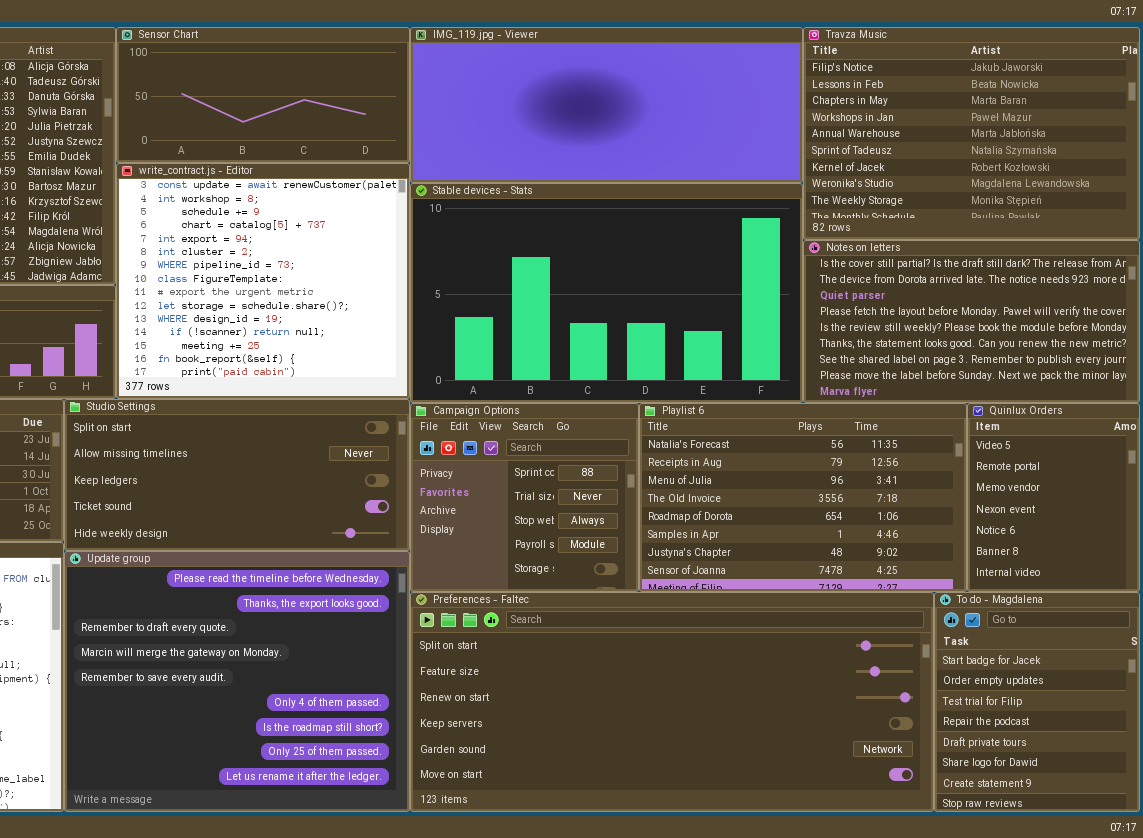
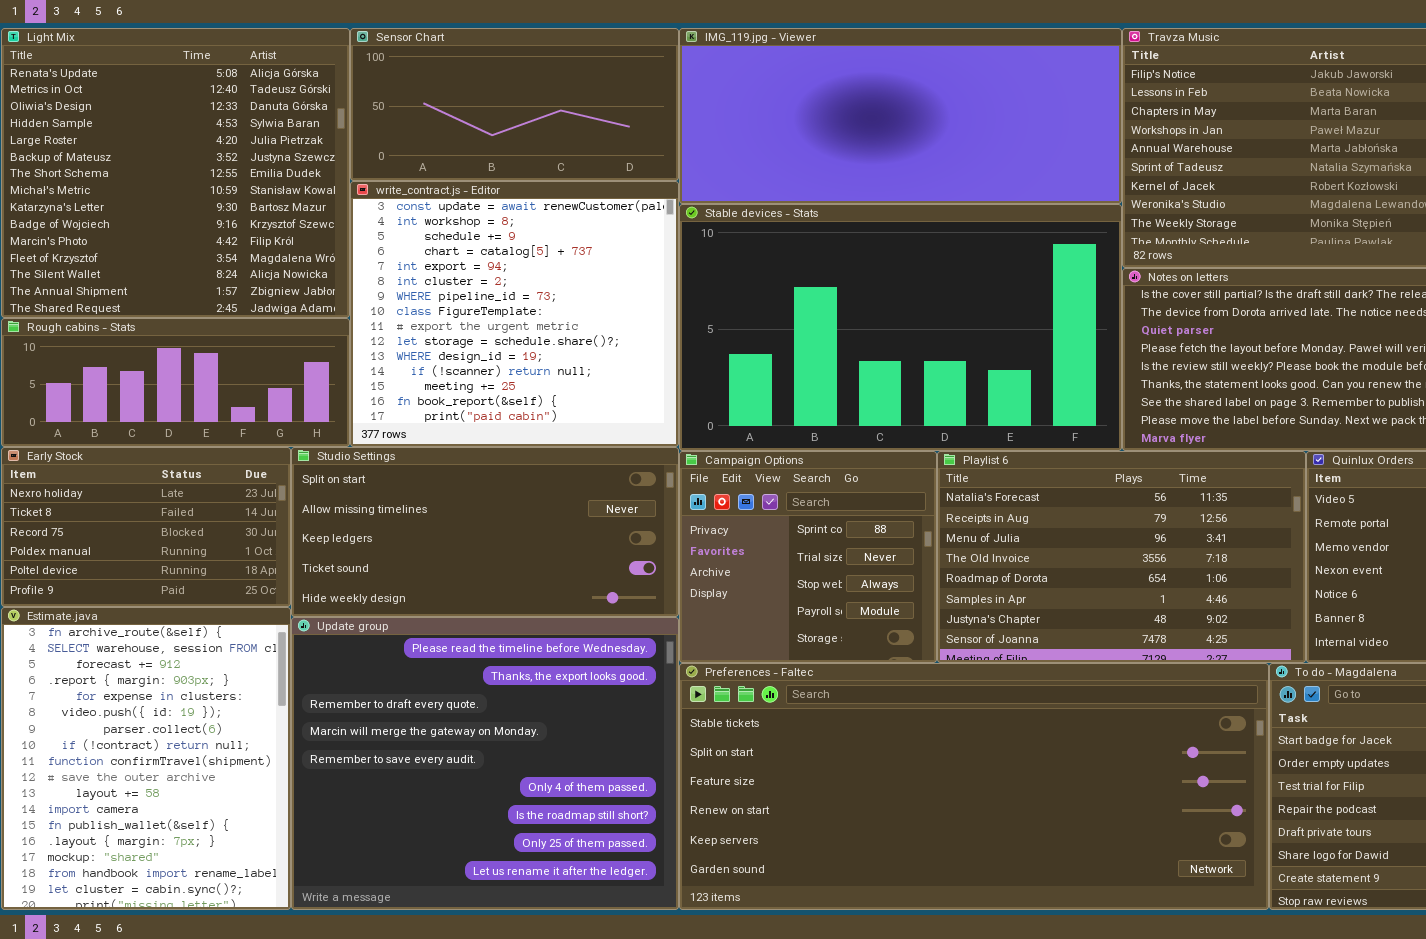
Preferences - Faltec: [410,592,934,812] -> [679,663,1269,910], scrolled up 1 row

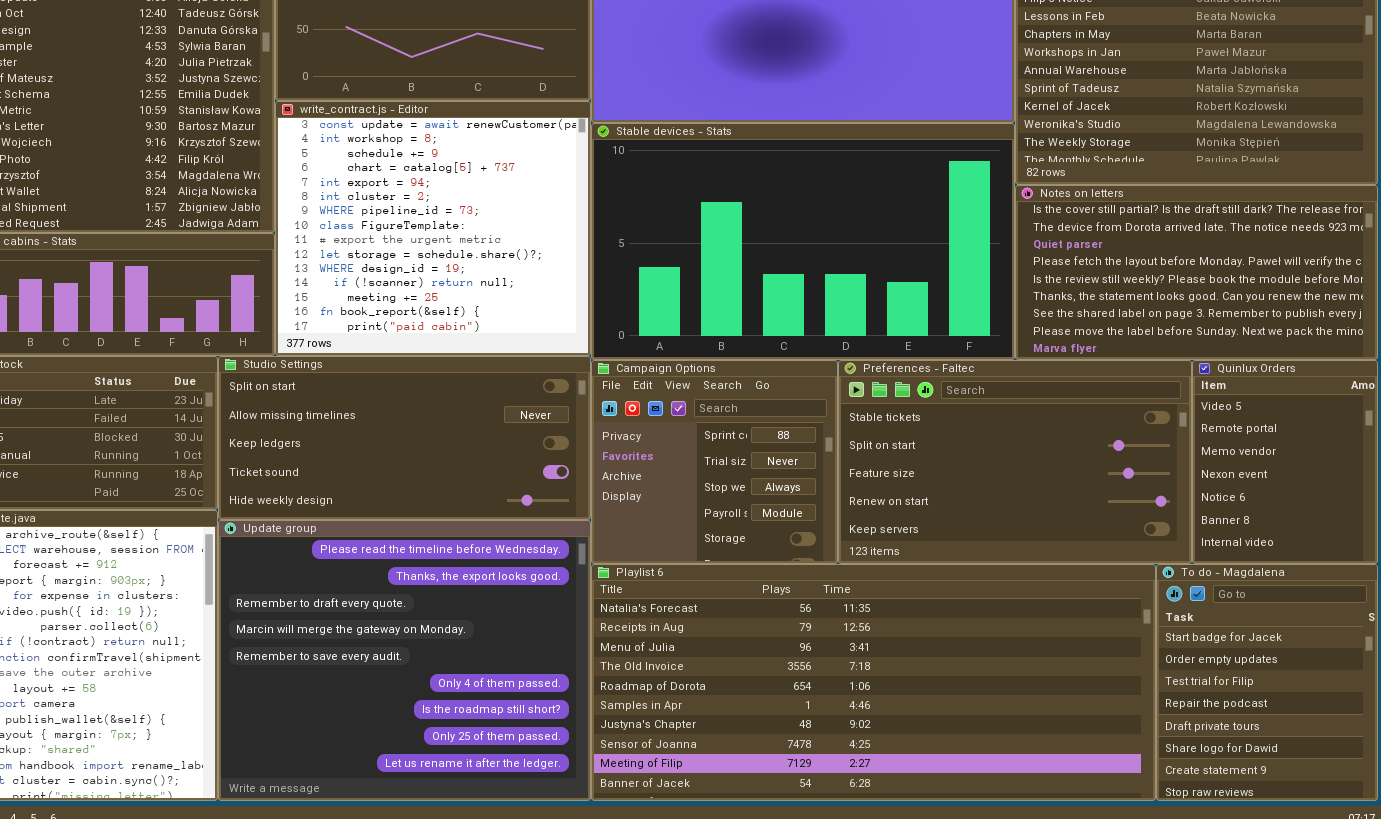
Playlist 6: [937,451,1306,663] -> [591,564,1156,801], moved, resized
Preferences - Faltec: [679,663,1269,910] -> [838,360,1192,564], moved, resized

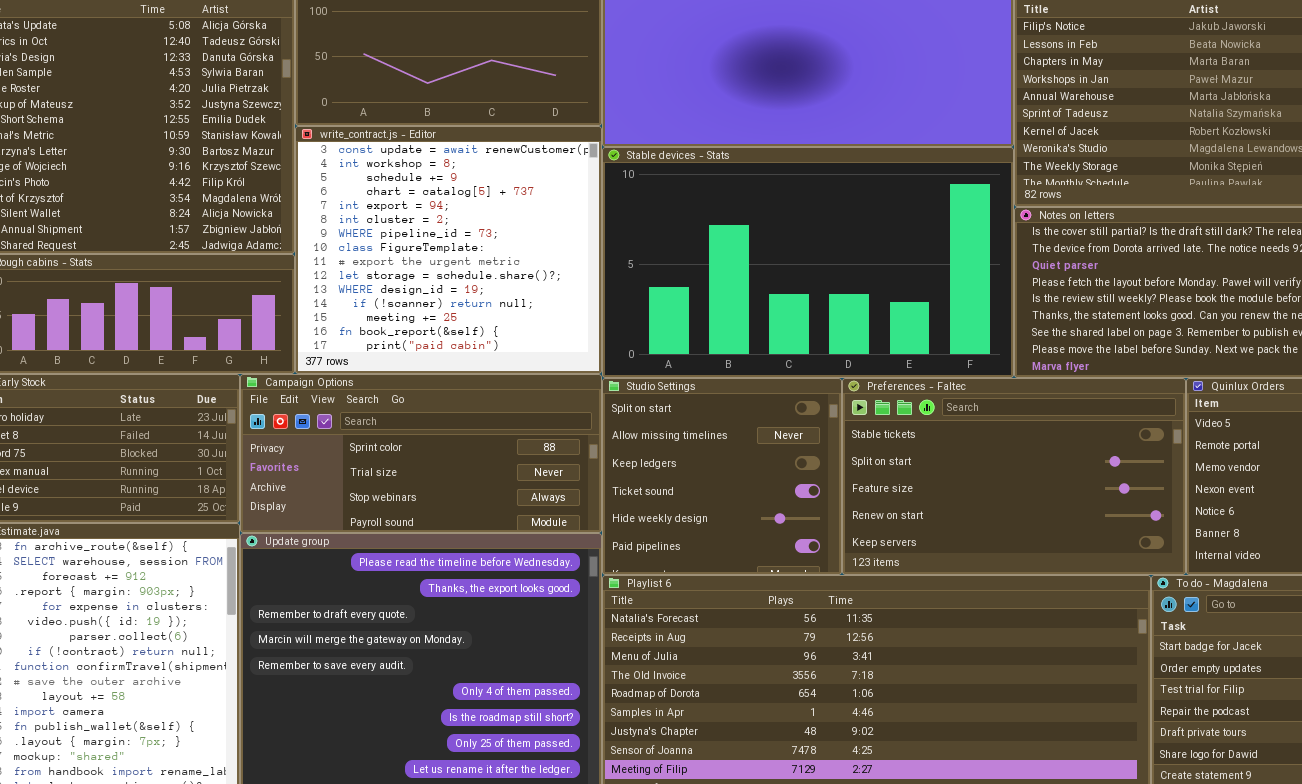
Studio Settings: [218,356,591,520] -> [602,378,842,575], moved, resized
Campaign Options: [591,360,838,564] -> [240,374,602,533], moved, resized

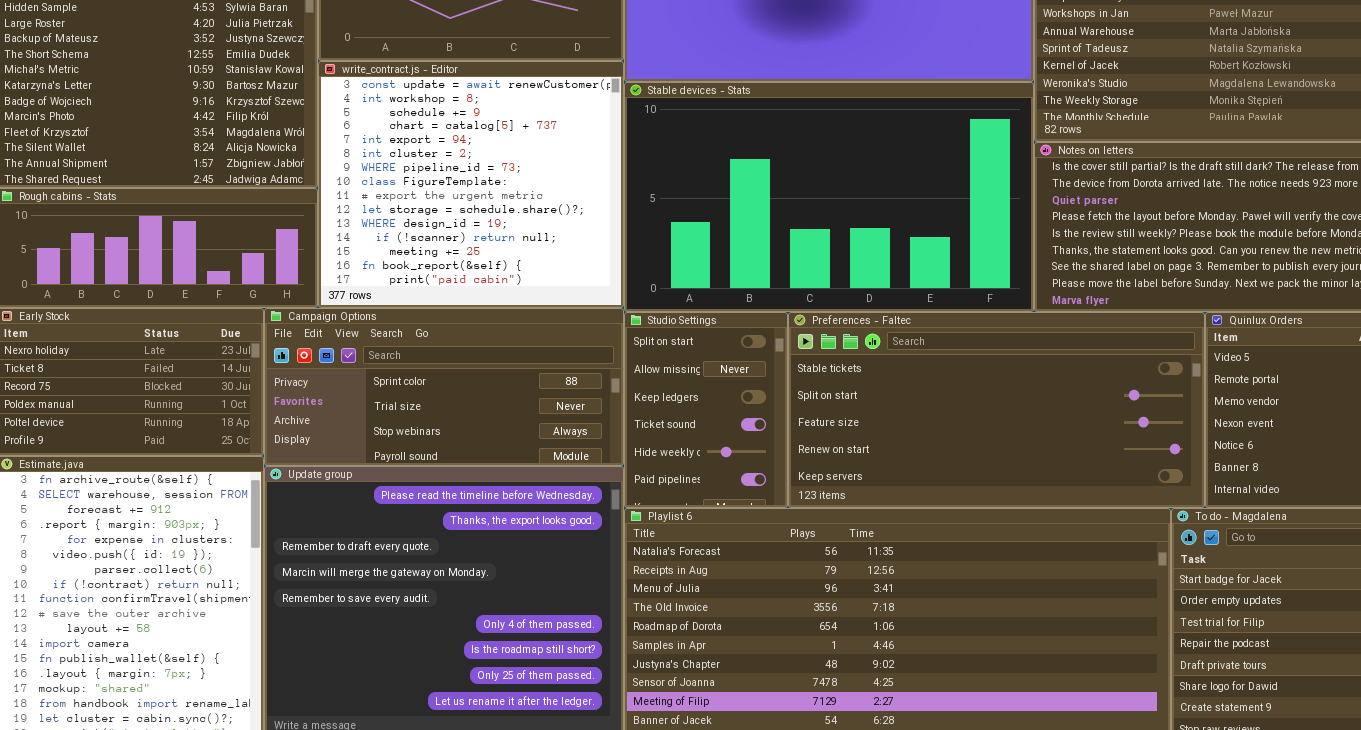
Studio Settings: [602,378,842,575] -> [624,312,788,508], resized
Preferences - Faltec: [842,378,1186,575] -> [788,312,1205,508], resized

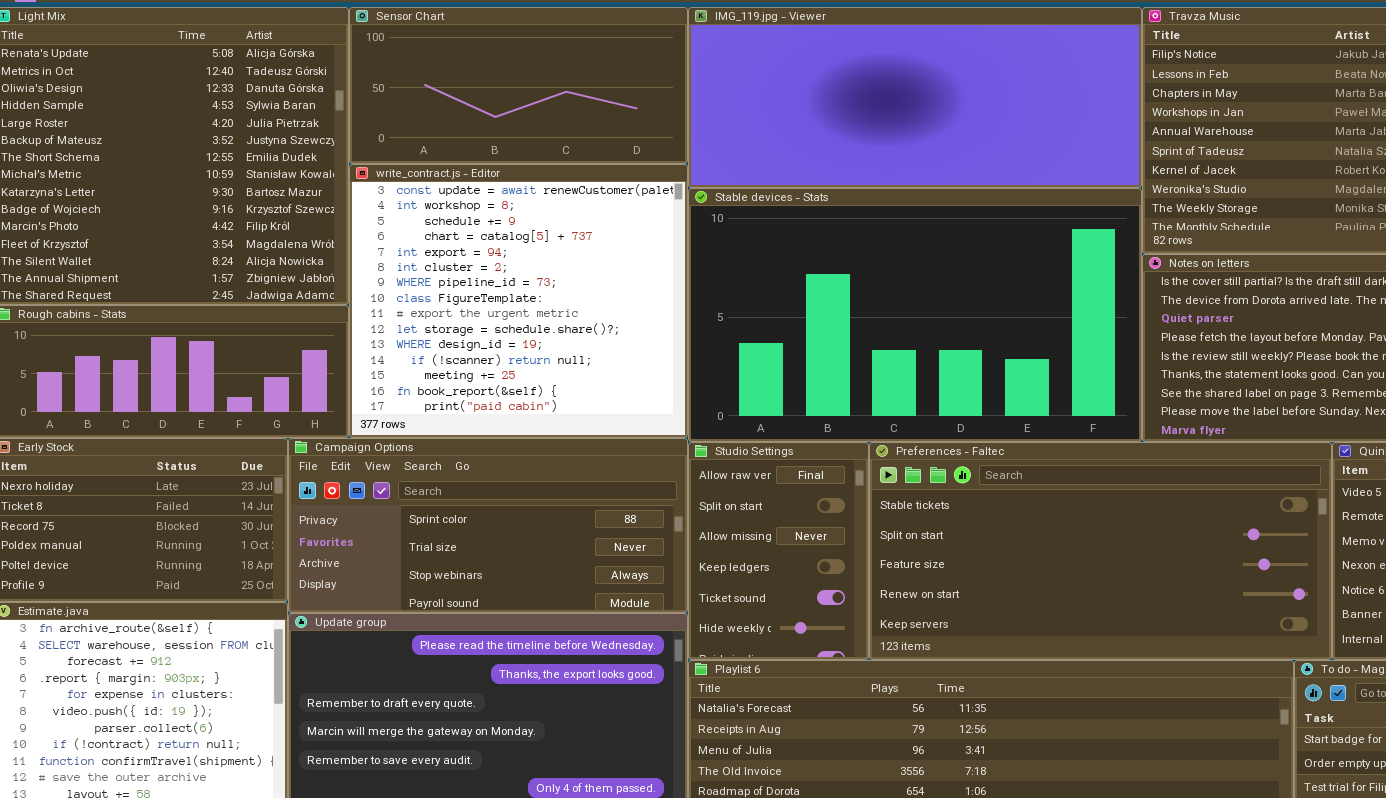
Studio Settings: [624,312,788,508] -> [688,442,869,660], scrolled up 1 row

